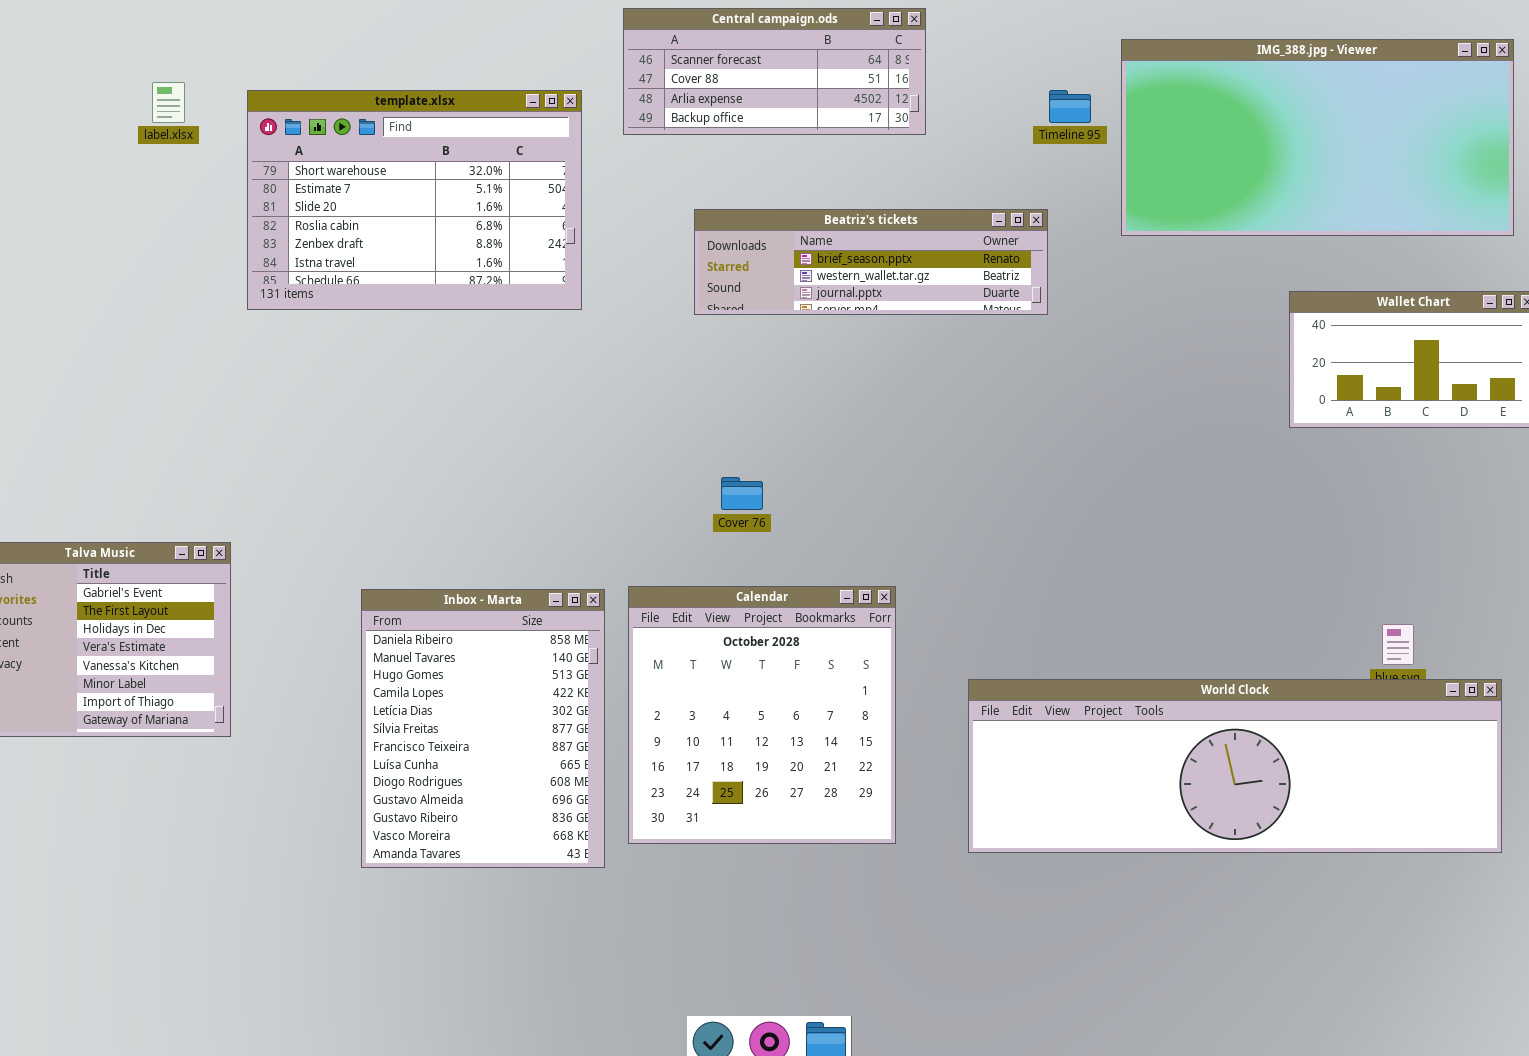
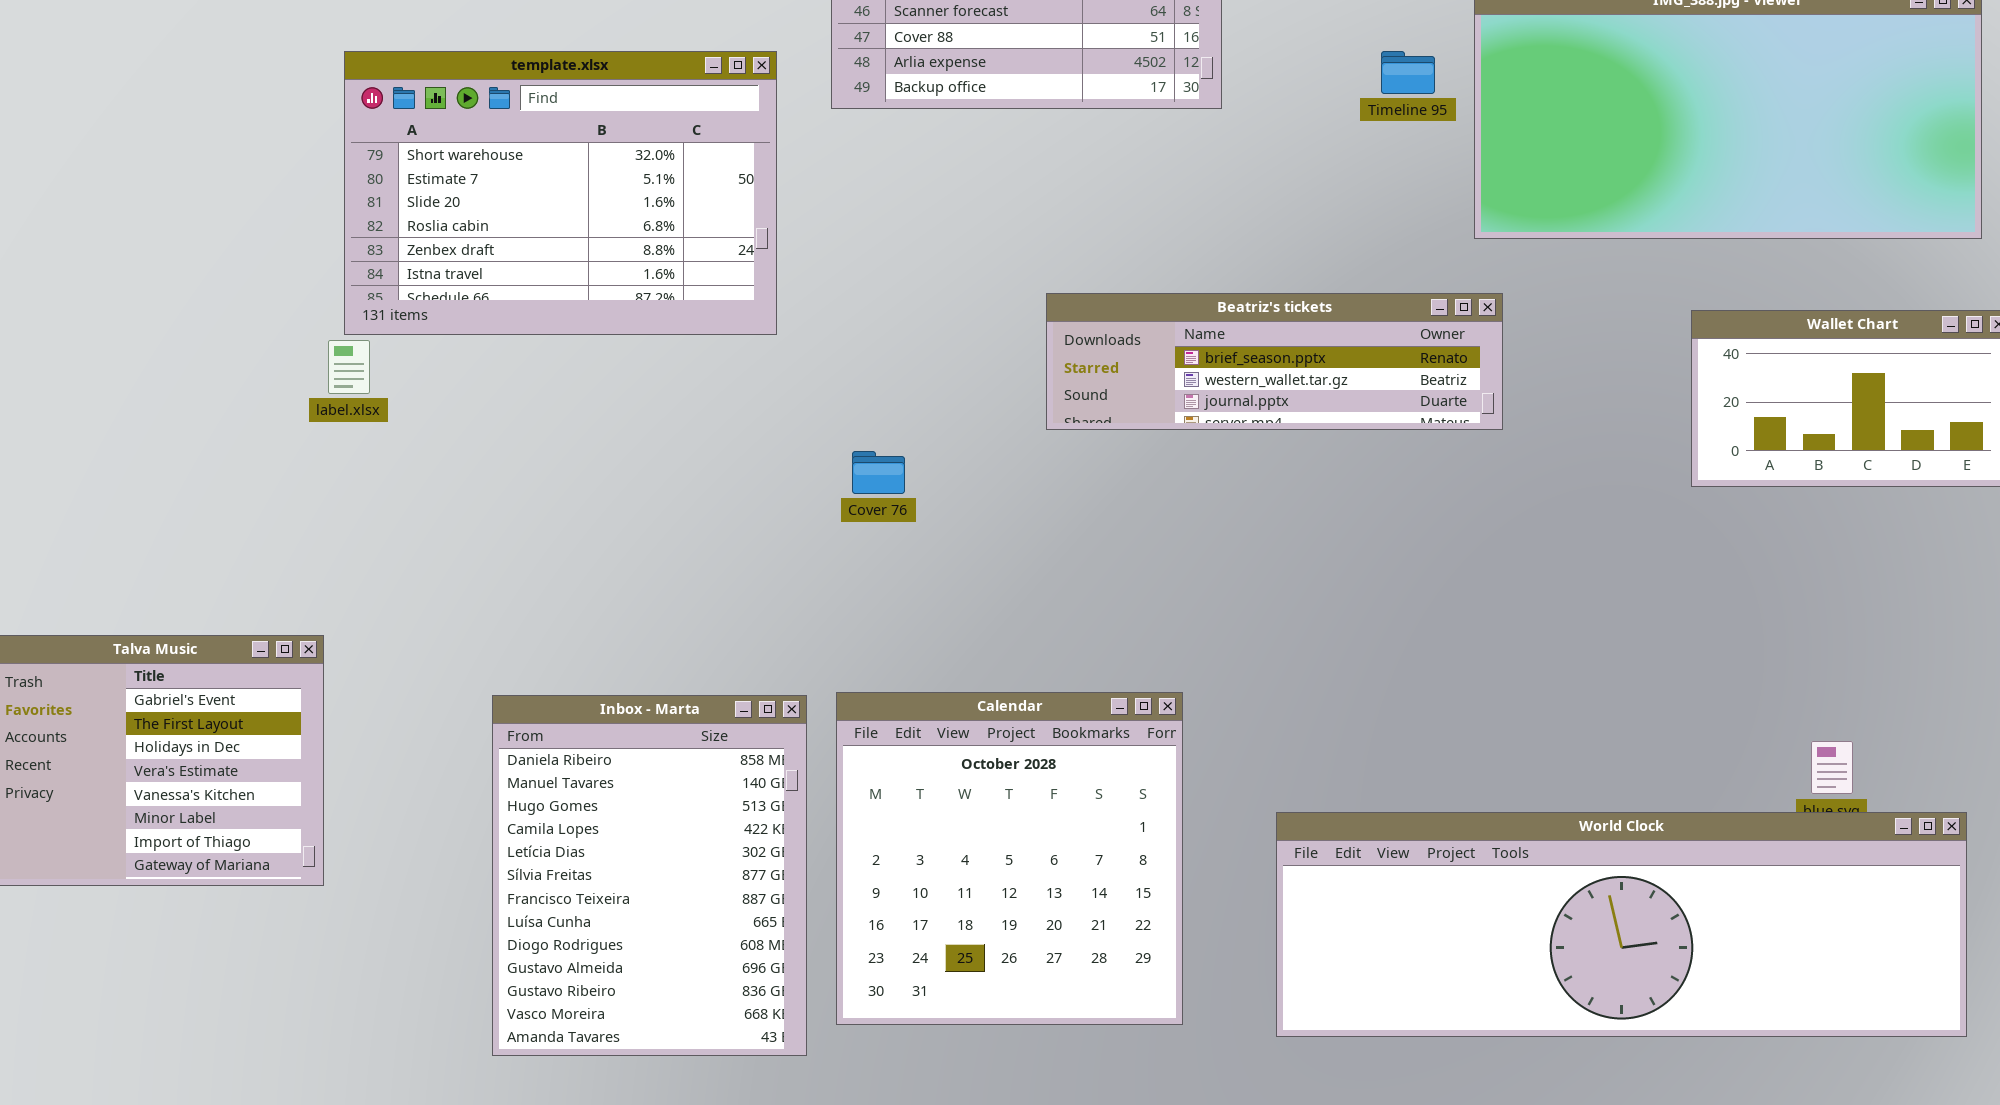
label.xlsx: [152,82,185,123] -> [328,340,370,394], moved
Beatriz's tickets: [694,209,1048,315] -> [1046,293,1503,430], moved
Cover 76: [721,477,763,510] -> [852,451,905,494], moved

